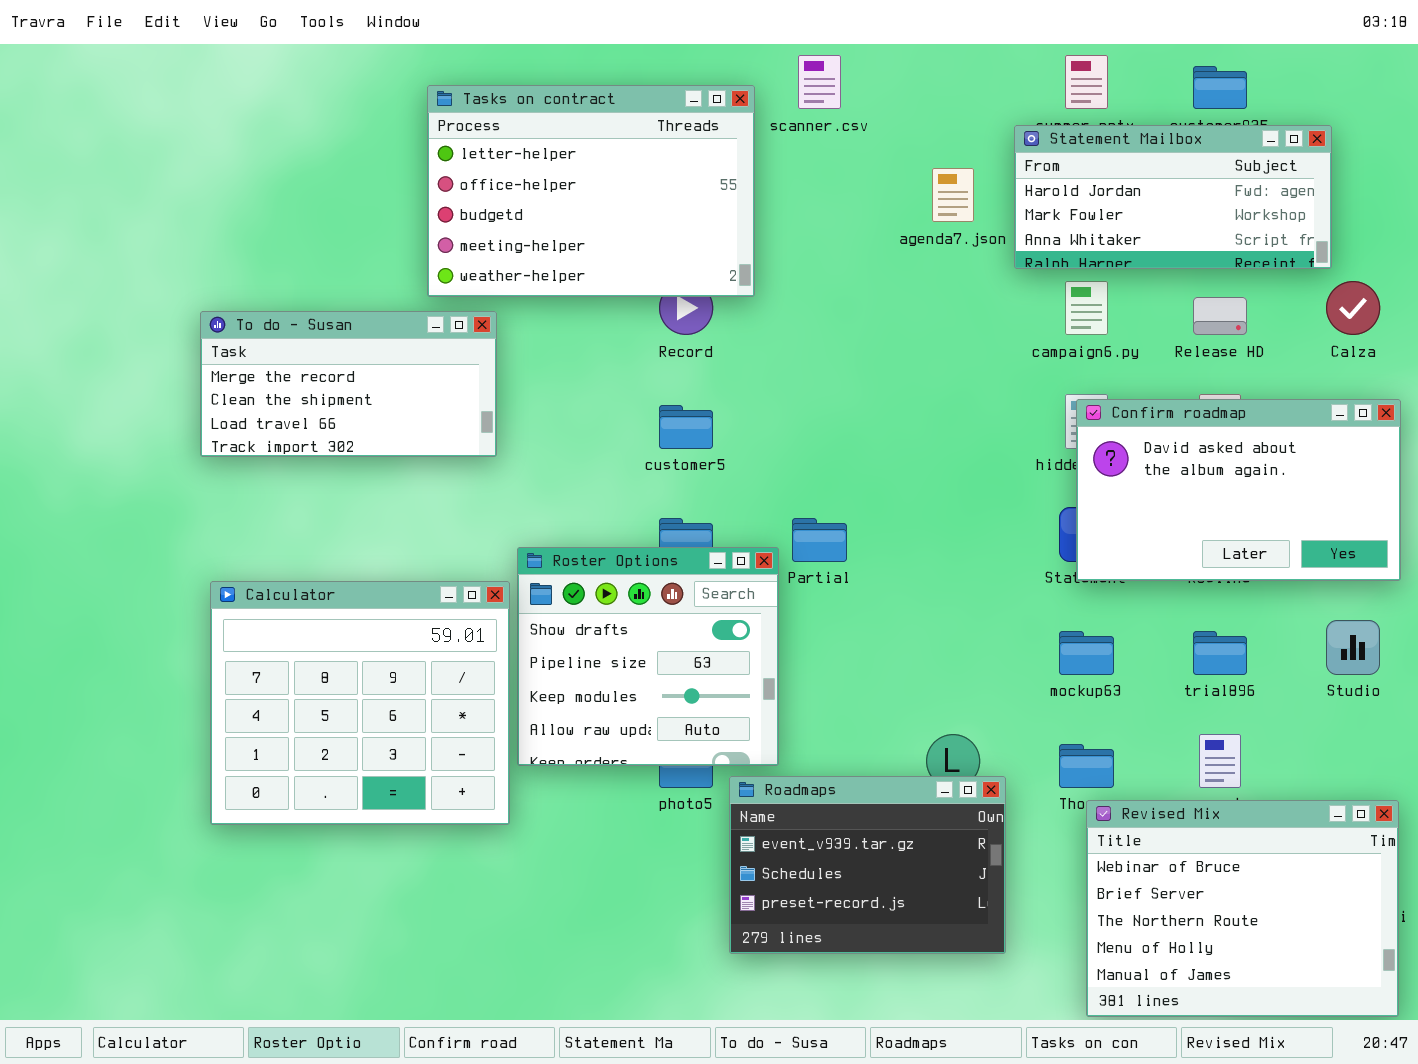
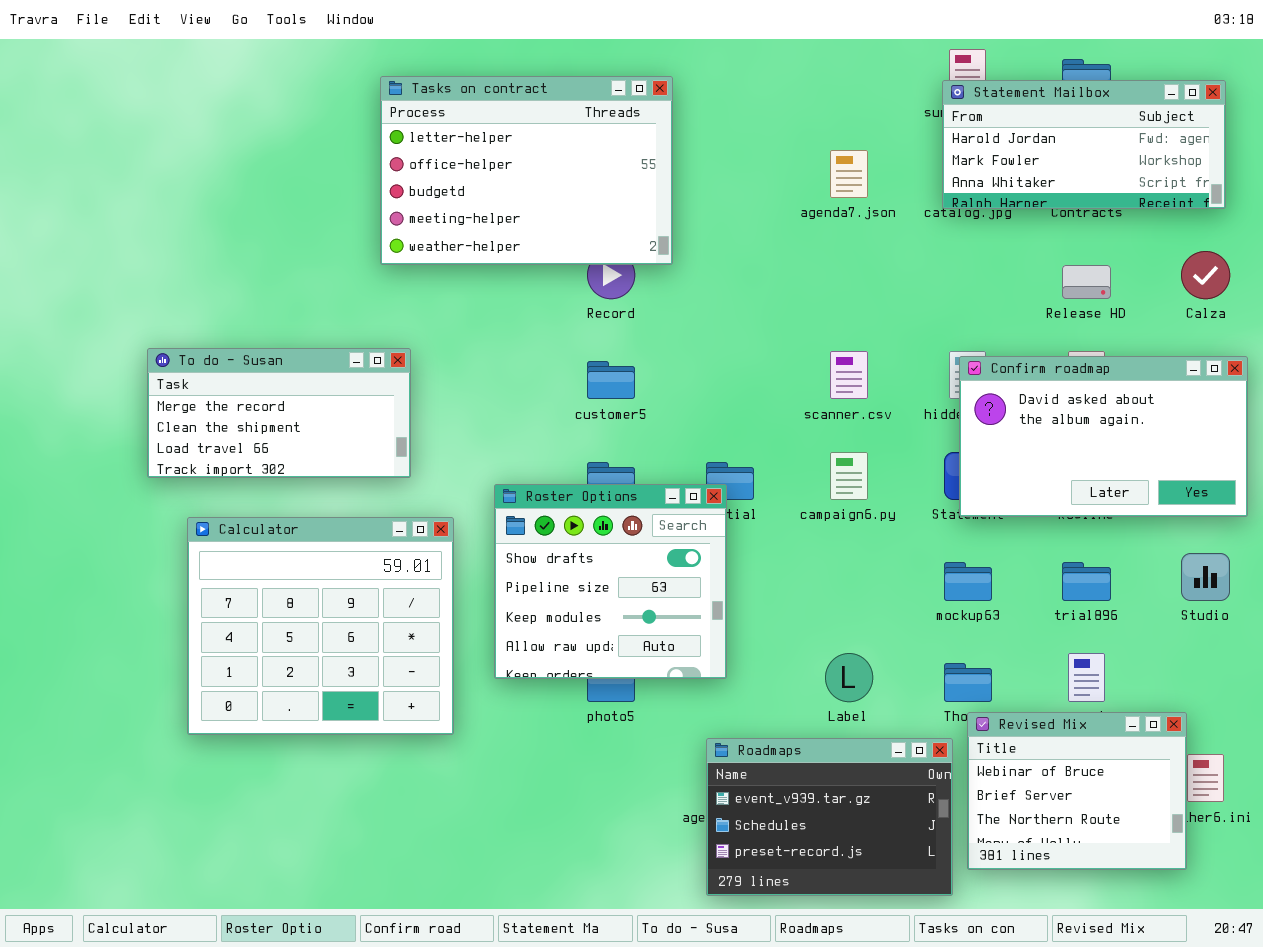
scanner.csv: [798,55,841,109] -> [830,351,868,399], moved
Statement Mailbox: [1014,125,1332,269] -> [942,80,1226,209], moved
campaign6.py: [1065,281,1108,335] -> [830,452,868,500], moved
To do - Susan: [200,311,497,457] -> [147,348,411,478], moved
Roster Options: [517,547,779,766] -> [494,484,727,679], moved
Roadmaps: [729,776,1006,954] -> [706,738,953,896], moved
Revised Mix: [1086,800,1399,1017] -> [967,712,1187,870], resized

